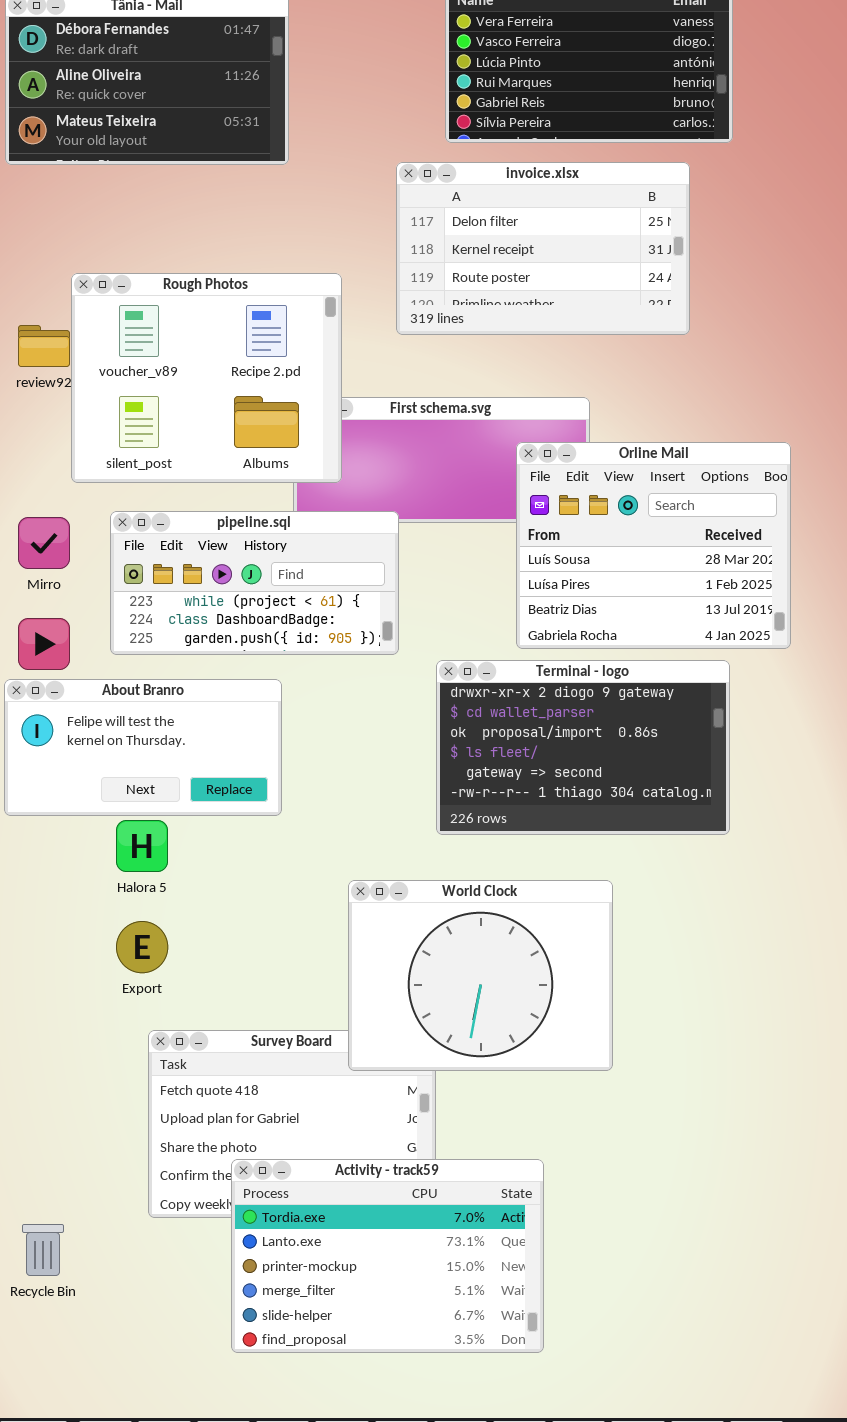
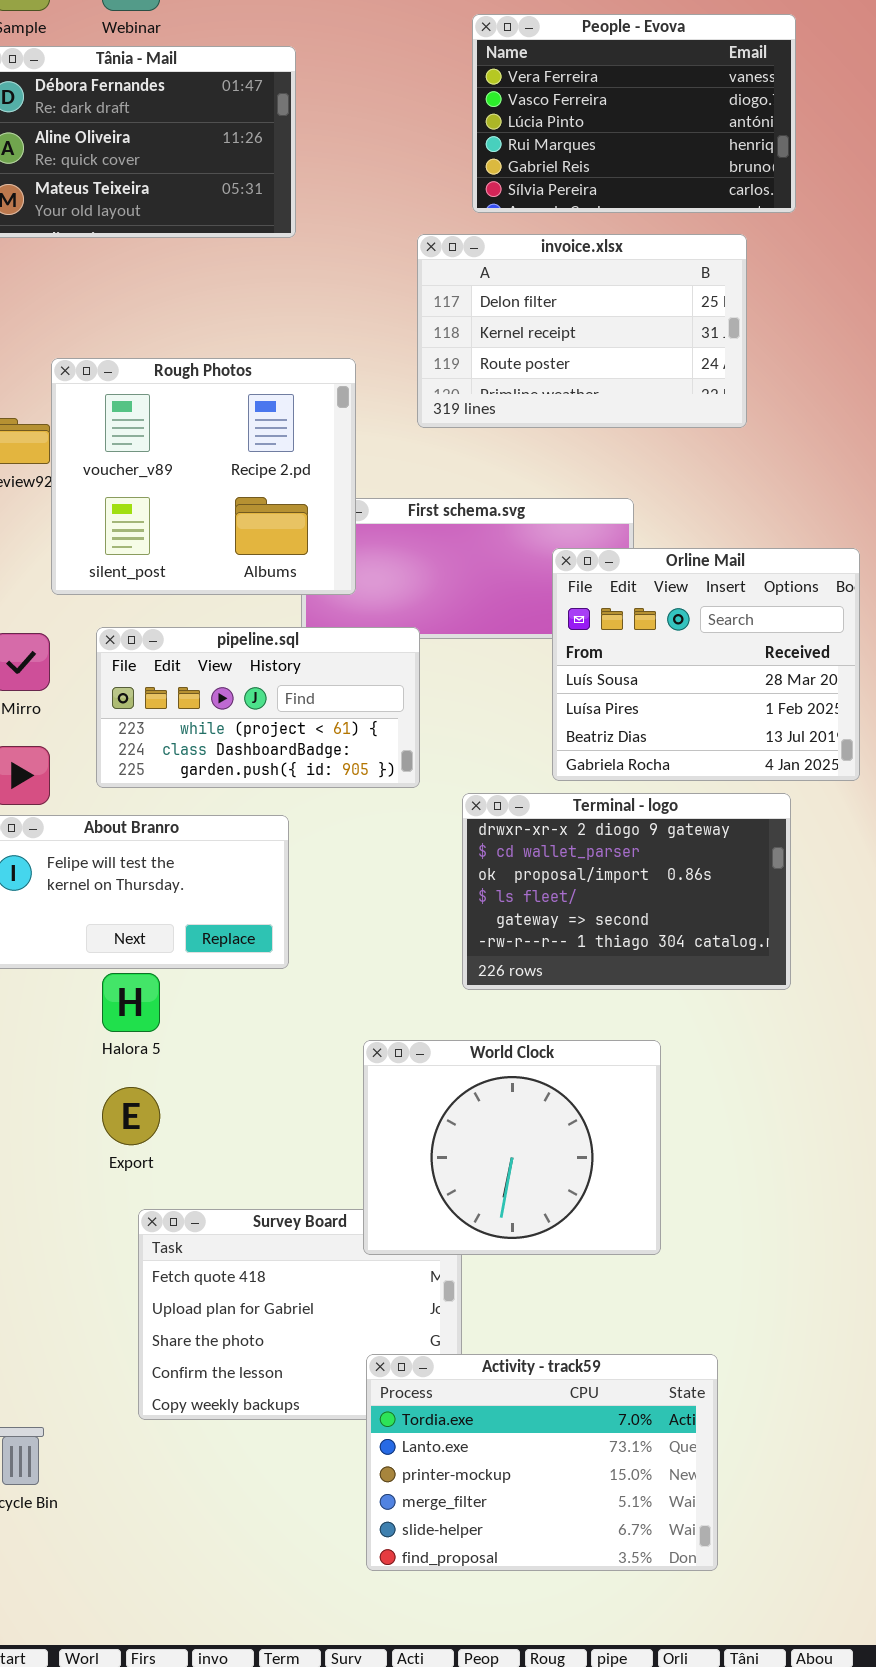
Activity - track59: [231,1159,544,1353] -> [366,1354,718,1571], moved

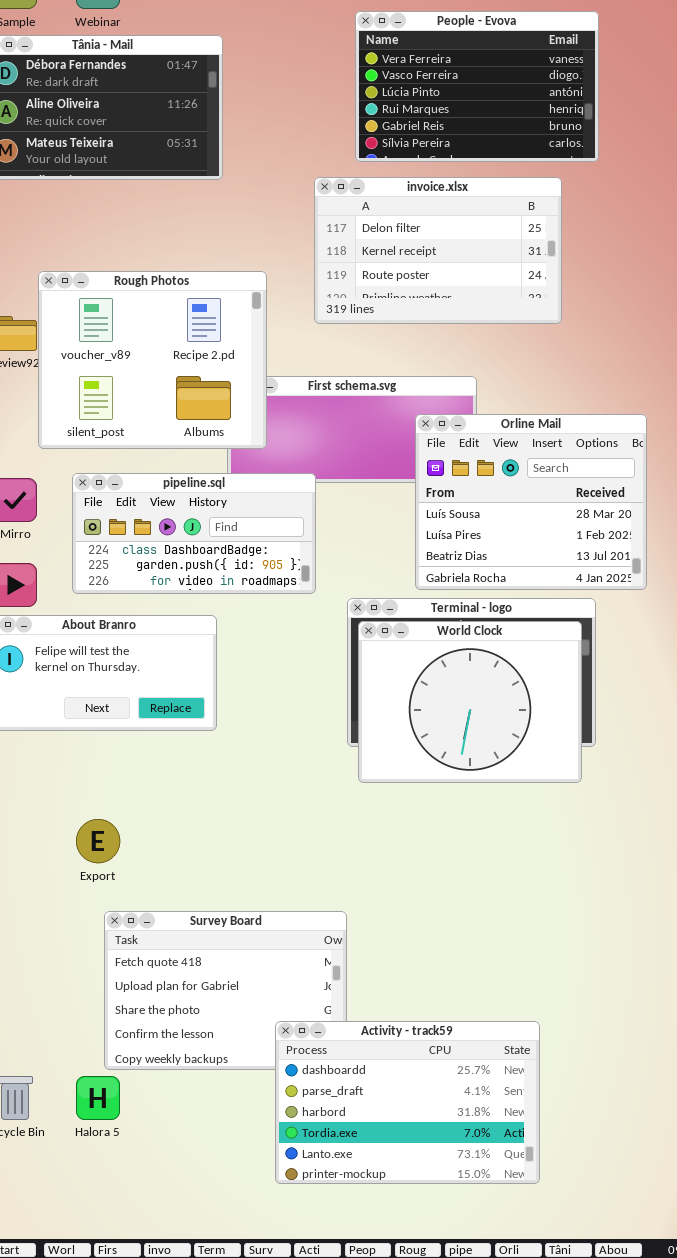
pipeline.sql: [96,627,420,788] -> [72,473,316,594], scrolled down 1 row
Halora 5: [102,973,160,1032] -> [76,1076,120,1120], moved
World Clock: [363,1040,661,1255] -> [358,621,582,783], moved
Activity - track59: [366,1354,718,1571] -> [275,1021,540,1184], scrolled up 3 rows

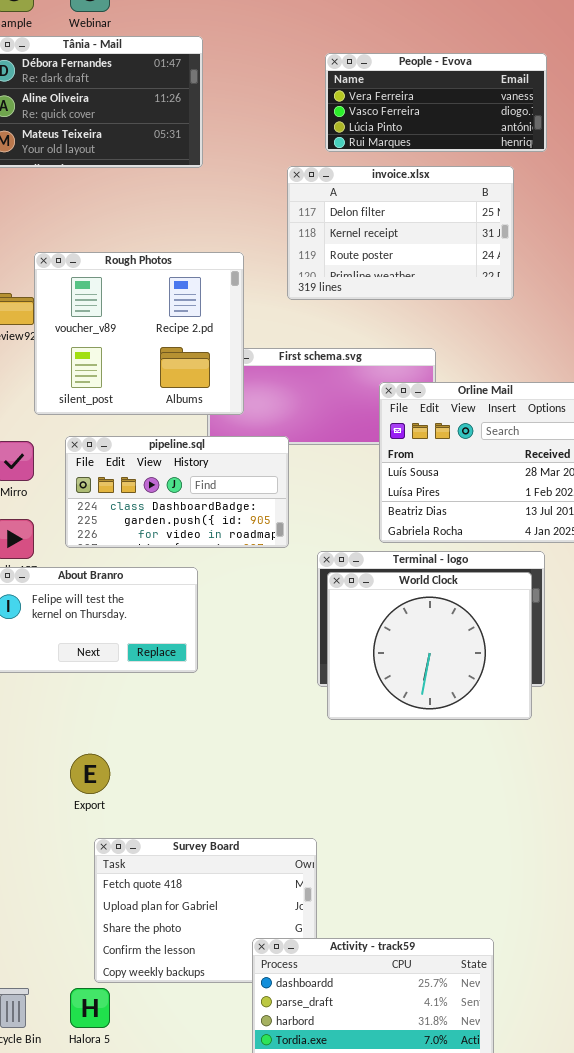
People - Evova: [355,11,599,162] -> [325,53,547,152], resized

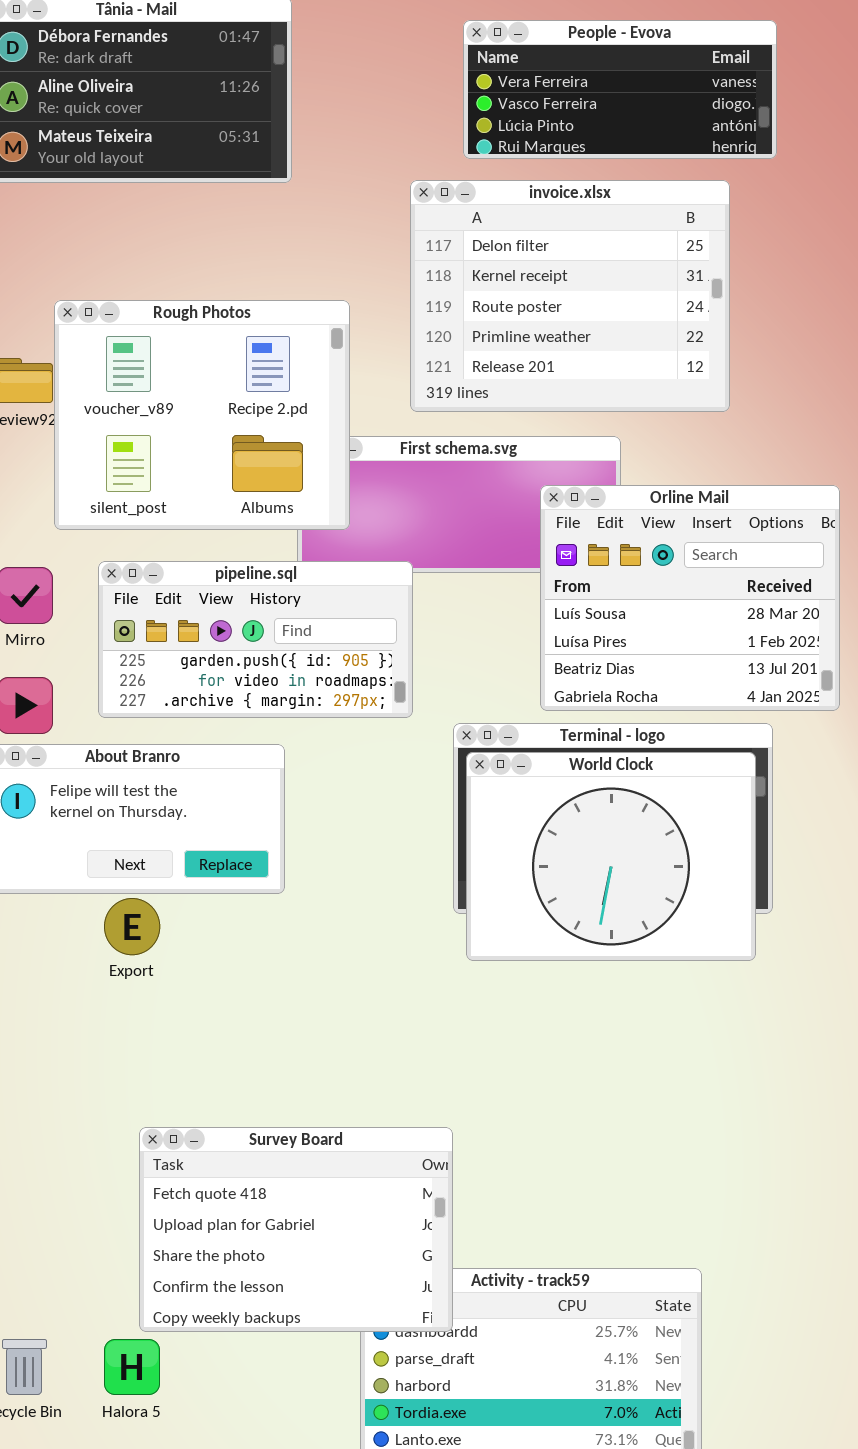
invoice.xlsx: [287,166,514,300] -> [410,180,730,412], resized
pipeline.sql: [65,436,289,548] -> [98,561,413,718], scrolled down 1 row
Export: [70,754,110,794] -> [104,898,160,955], moved
Survey Board: [94,838,317,983] -> [139,1127,453,1332], raised

